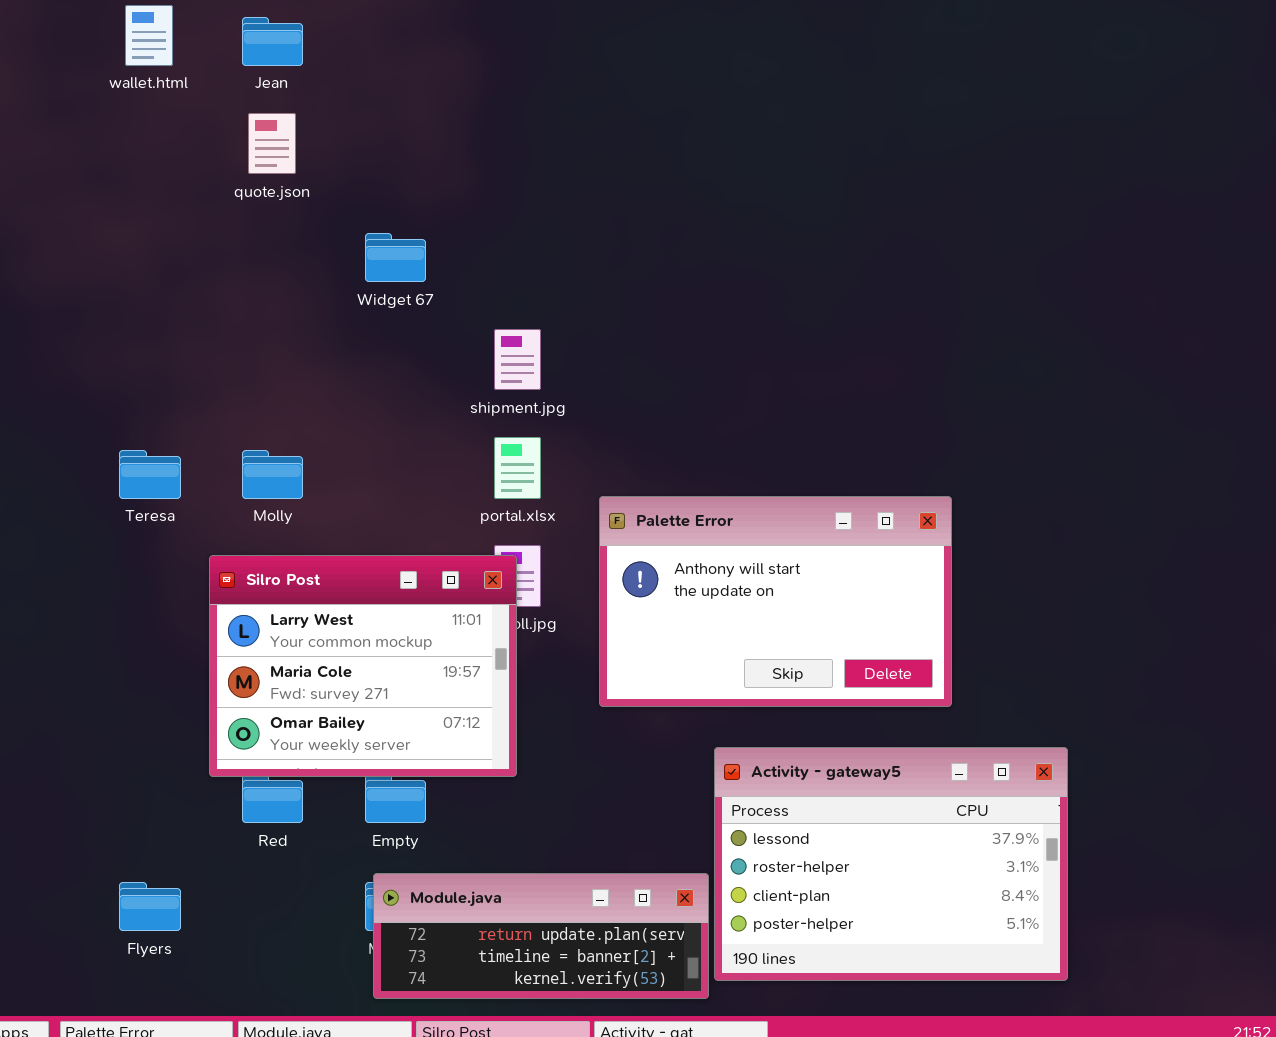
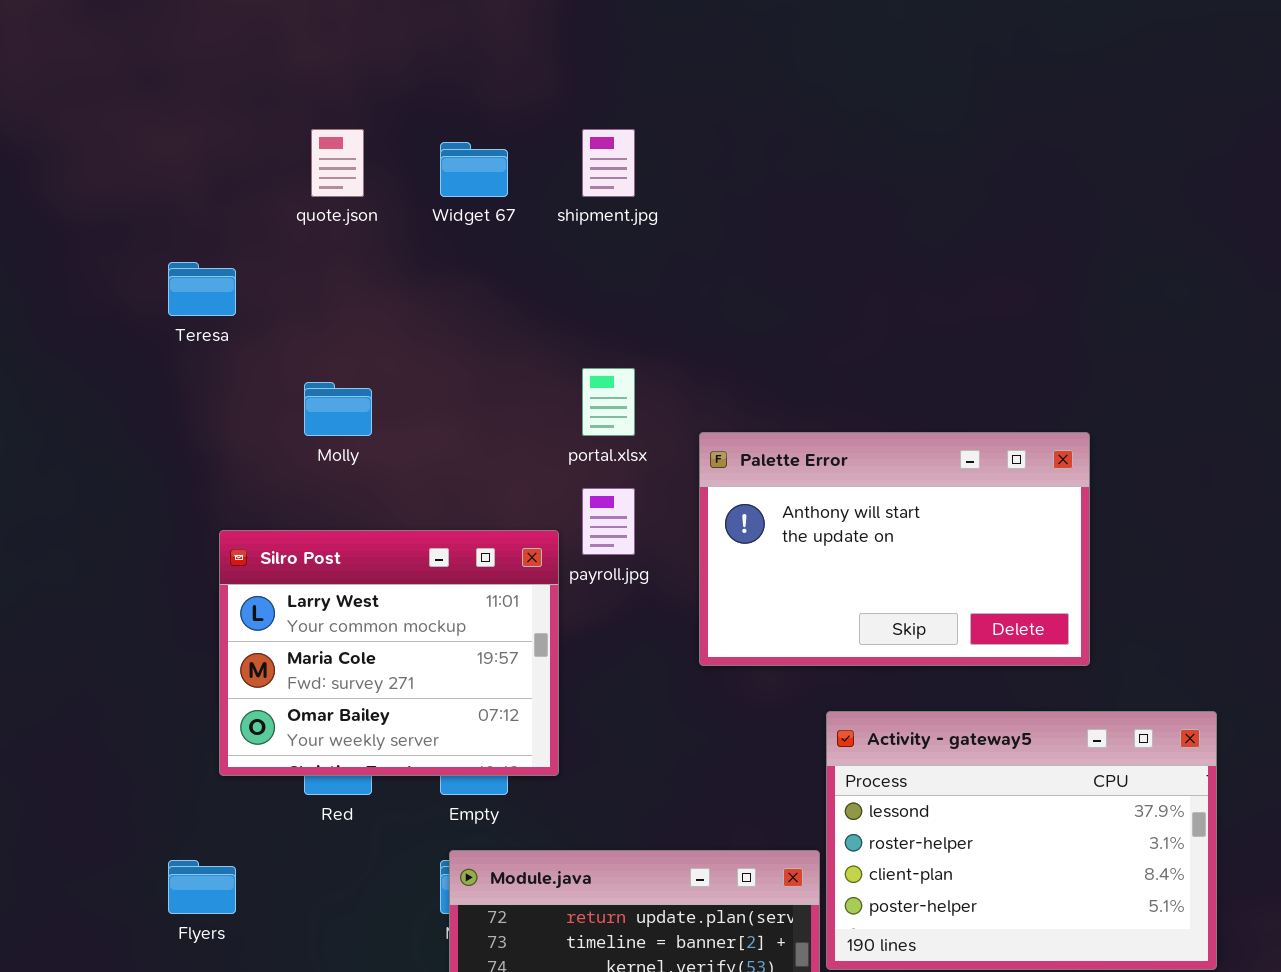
quote.json: [248,113,296,174] -> [311,129,364,197], moved
shipment.jpg: [494,329,541,390] -> [582,129,635,197], moved
Teresa: [119,450,181,499] -> [168,262,236,316], moved
Silro Post: [209,555,517,777] -> [219,530,559,776], moved

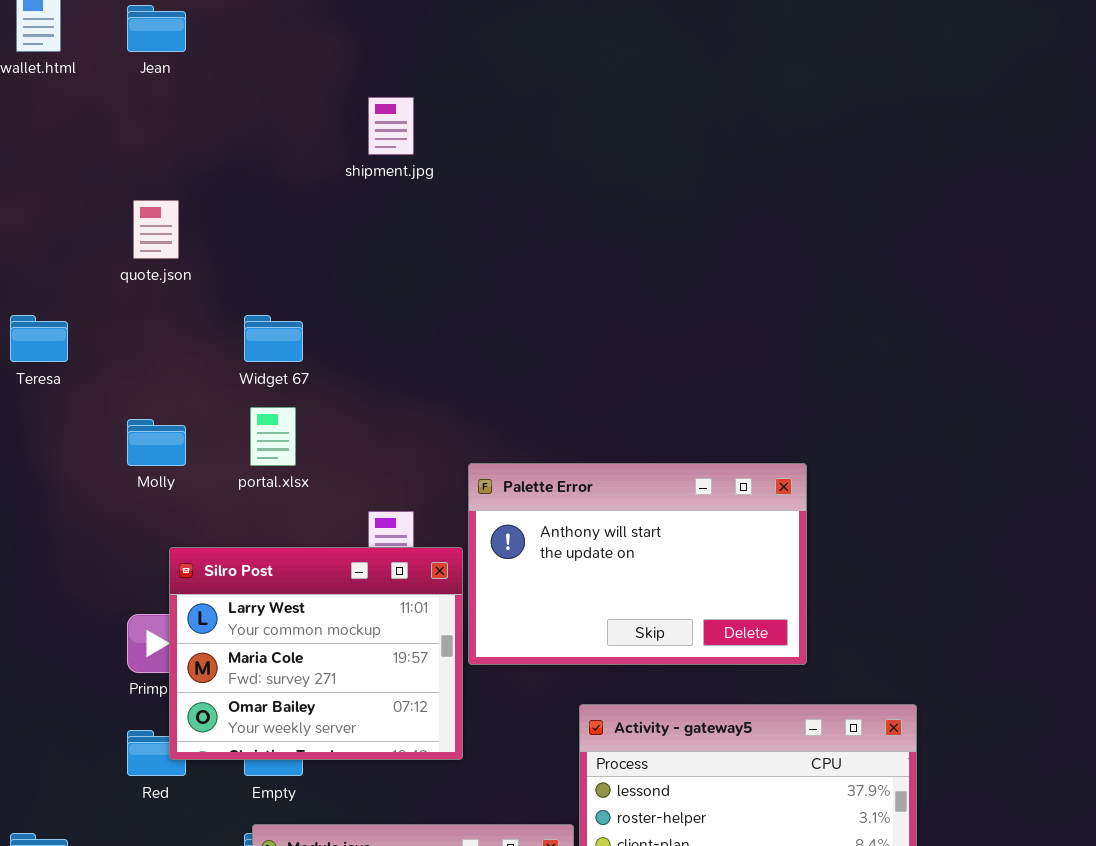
shipment.jpg: [582,129,635,197] -> [368,97,414,155], moved
Widget 67: [440,142,508,197] -> [244,315,303,362], moved
portal.xlsx: [582,368,635,436] -> [250,407,296,466], moved
Silro Post: [219,530,559,776] -> [169,547,463,760], moved

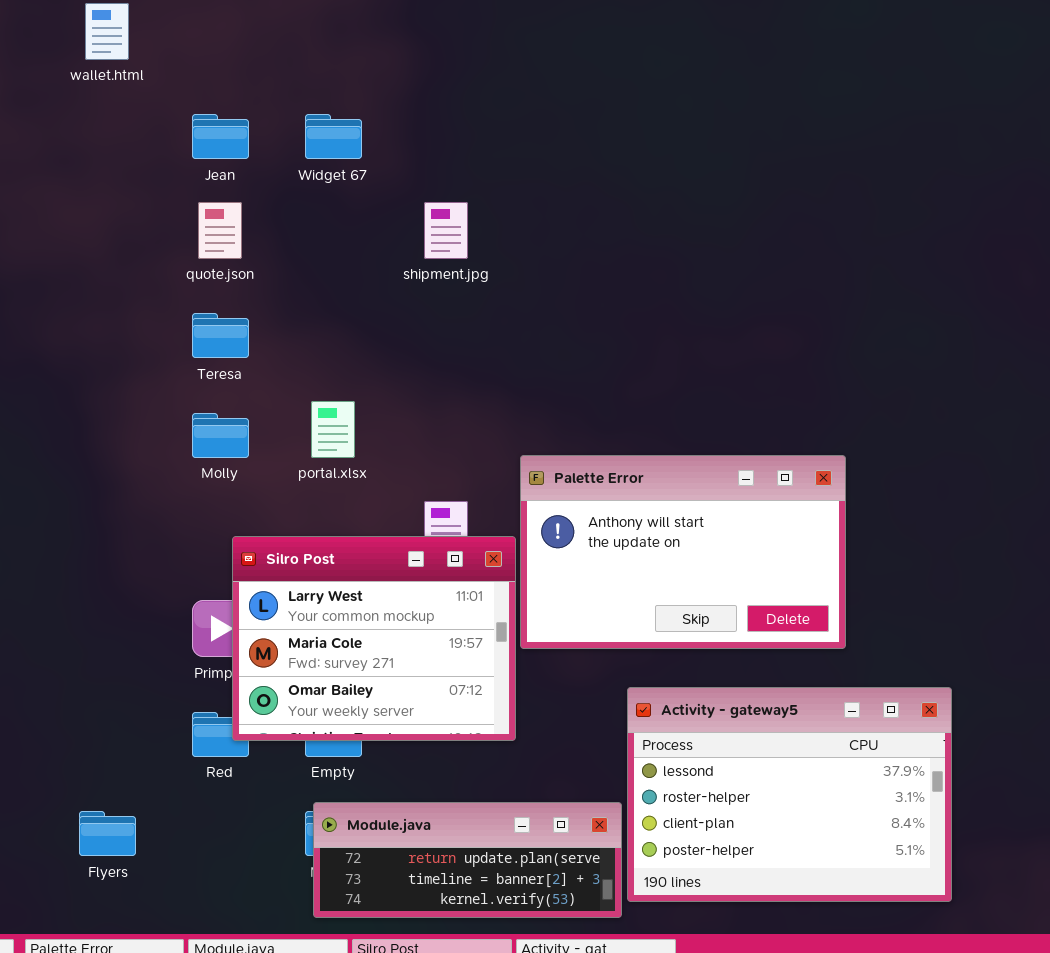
Jean: [127,5,186,52] -> [192,114,249,159], moved
shipment.jpg: [368,97,414,155] -> [424,202,468,259], moved
Teresa: [10,315,68,362] -> [192,313,249,358], moved
Widget 67: [244,315,303,362] -> [305,114,362,159], moved

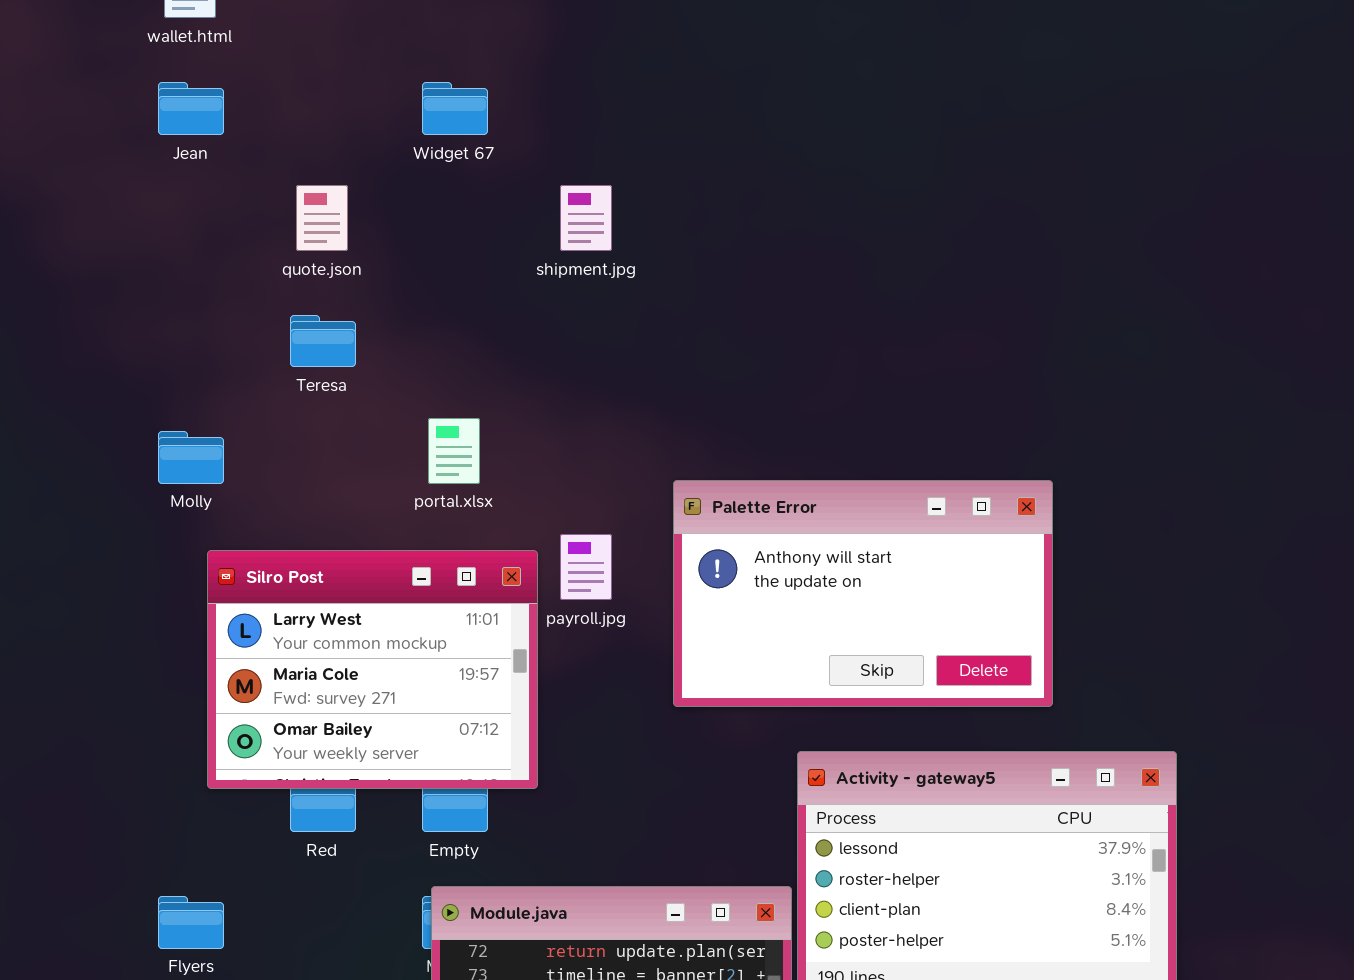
Jean: [192,114,249,159] -> [158,82,224,135], moved
Molly: [192,413,249,458] -> [158,431,224,484], moved
Silro Post: [232,536,516,741] -> [207,550,538,789], moved

